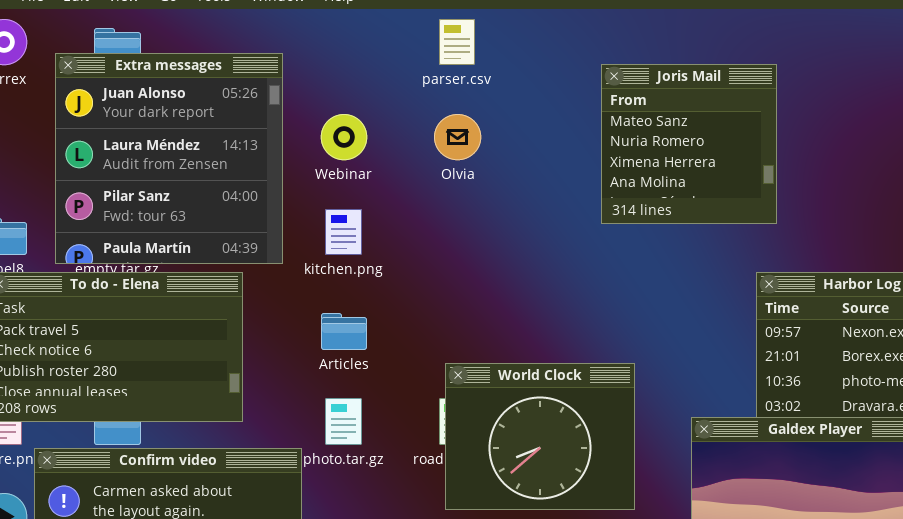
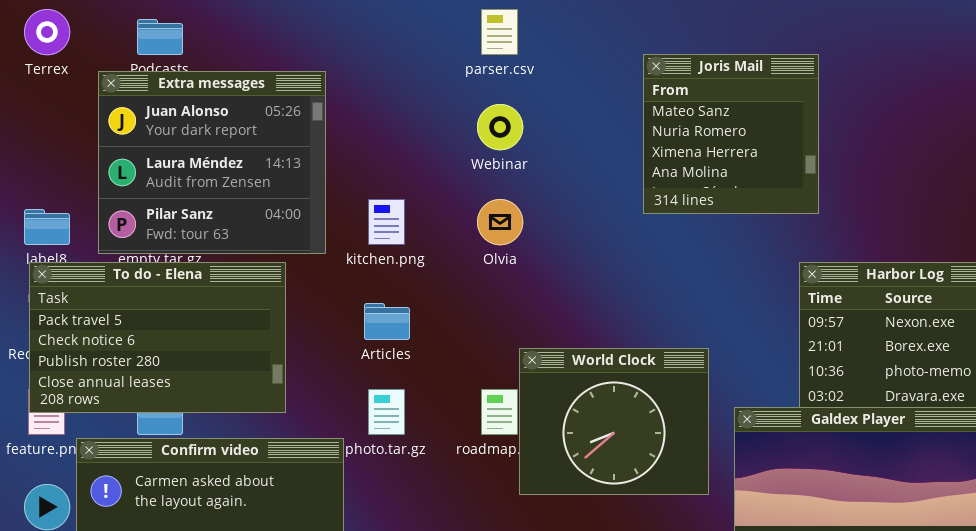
Extra messages: [55,53,283,264] -> [98,71,326,254], resized
Webinar: [321,114,367,160] -> [477,104,523,150], moved
Olvia: [434,114,481,160] -> [477,199,523,245], moved
World Clock: [445,363,635,510] -> [519,348,709,495], moved

